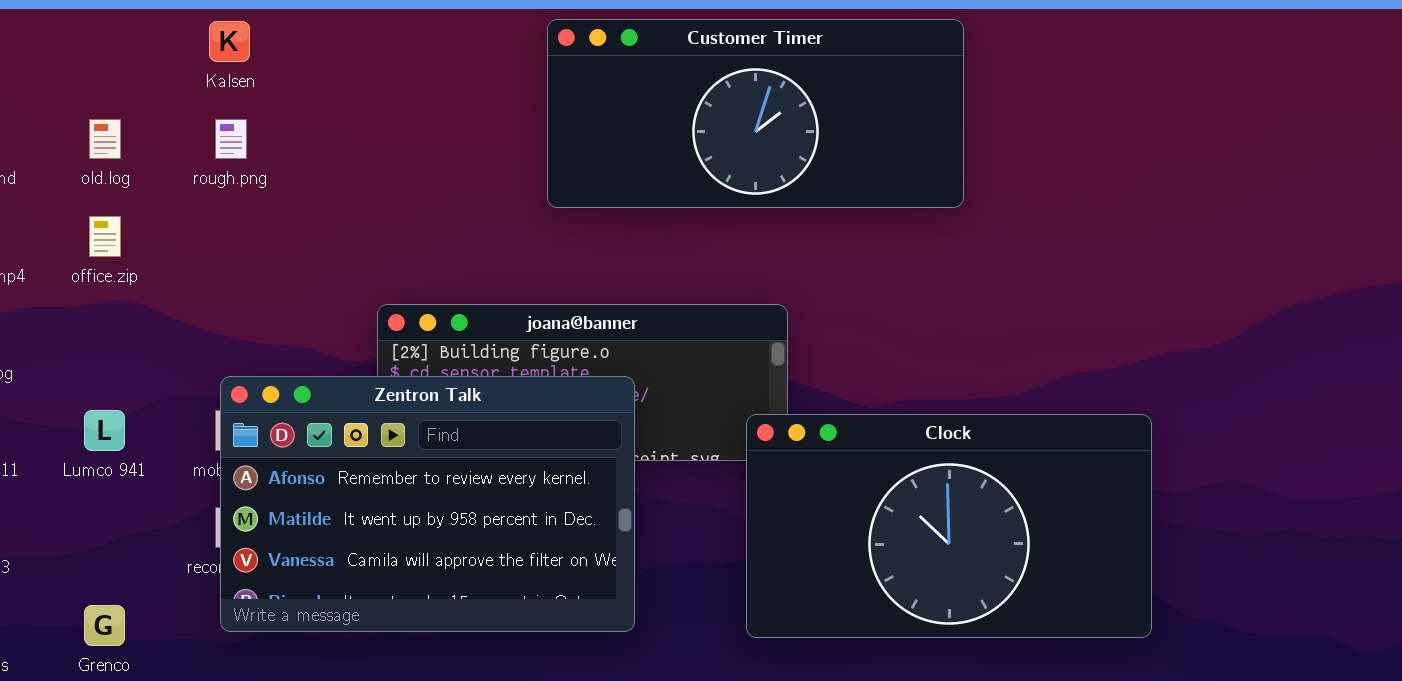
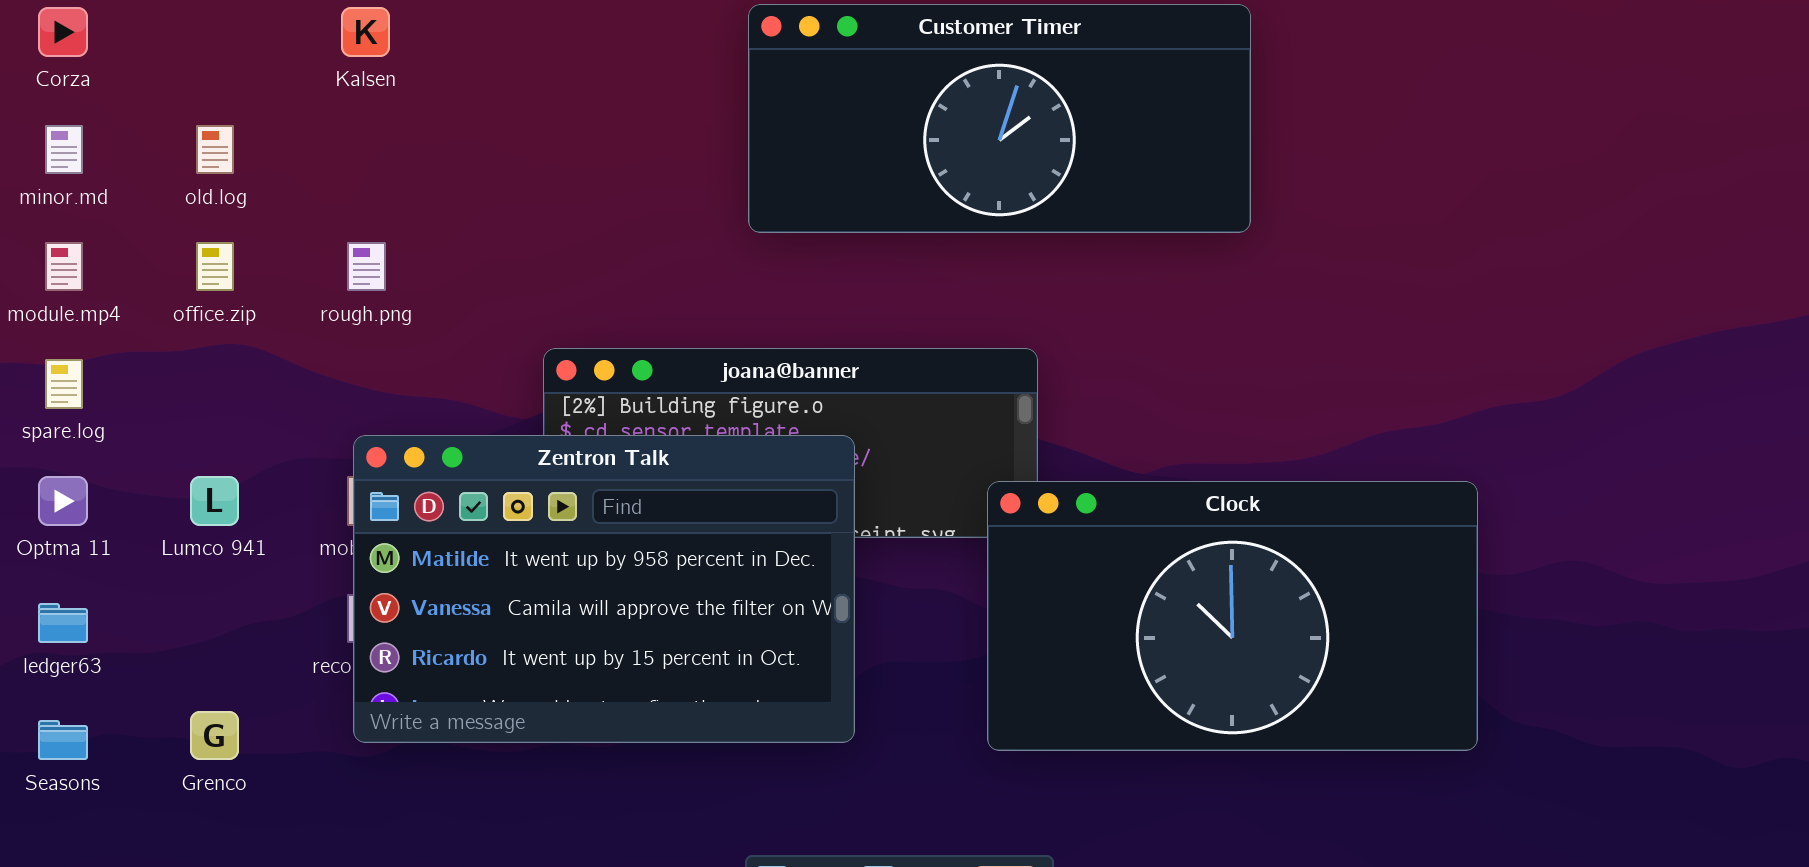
rough.png: [215,119,247,159] -> [347,242,386,291], moved
Zentron Talk: [220,376,635,632] -> [353,435,855,743], scrolled down 1 row

